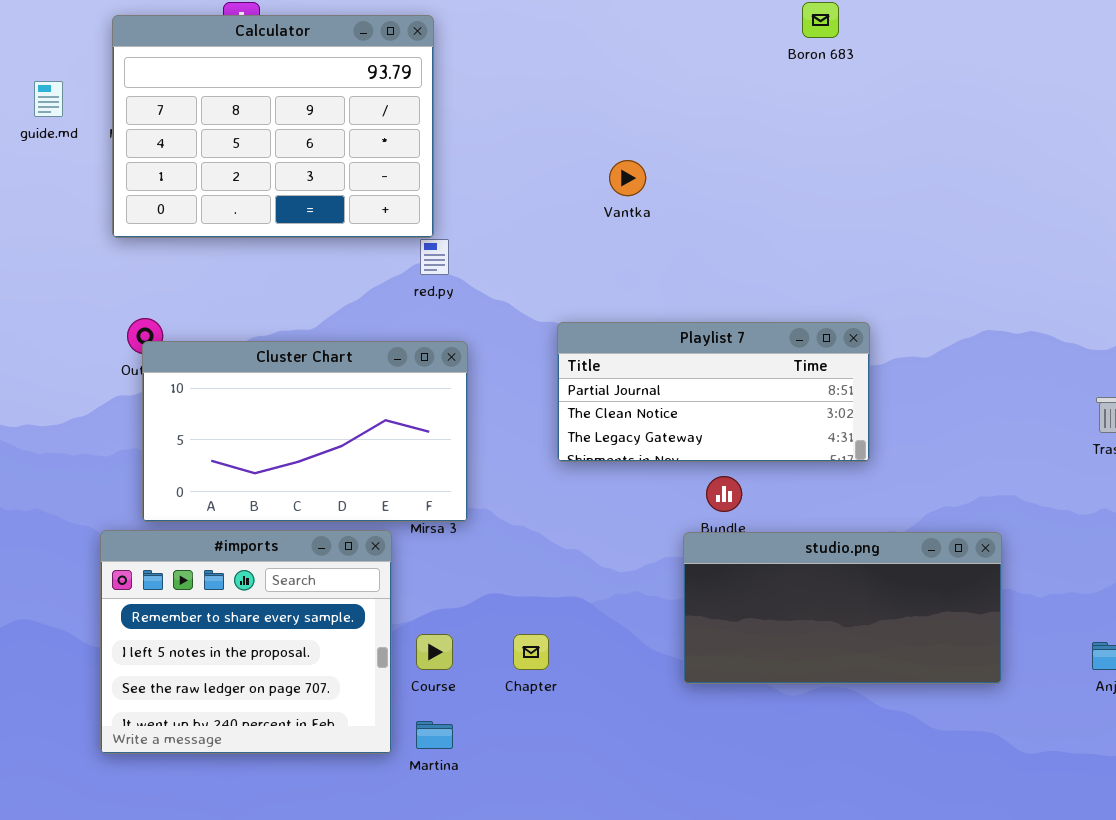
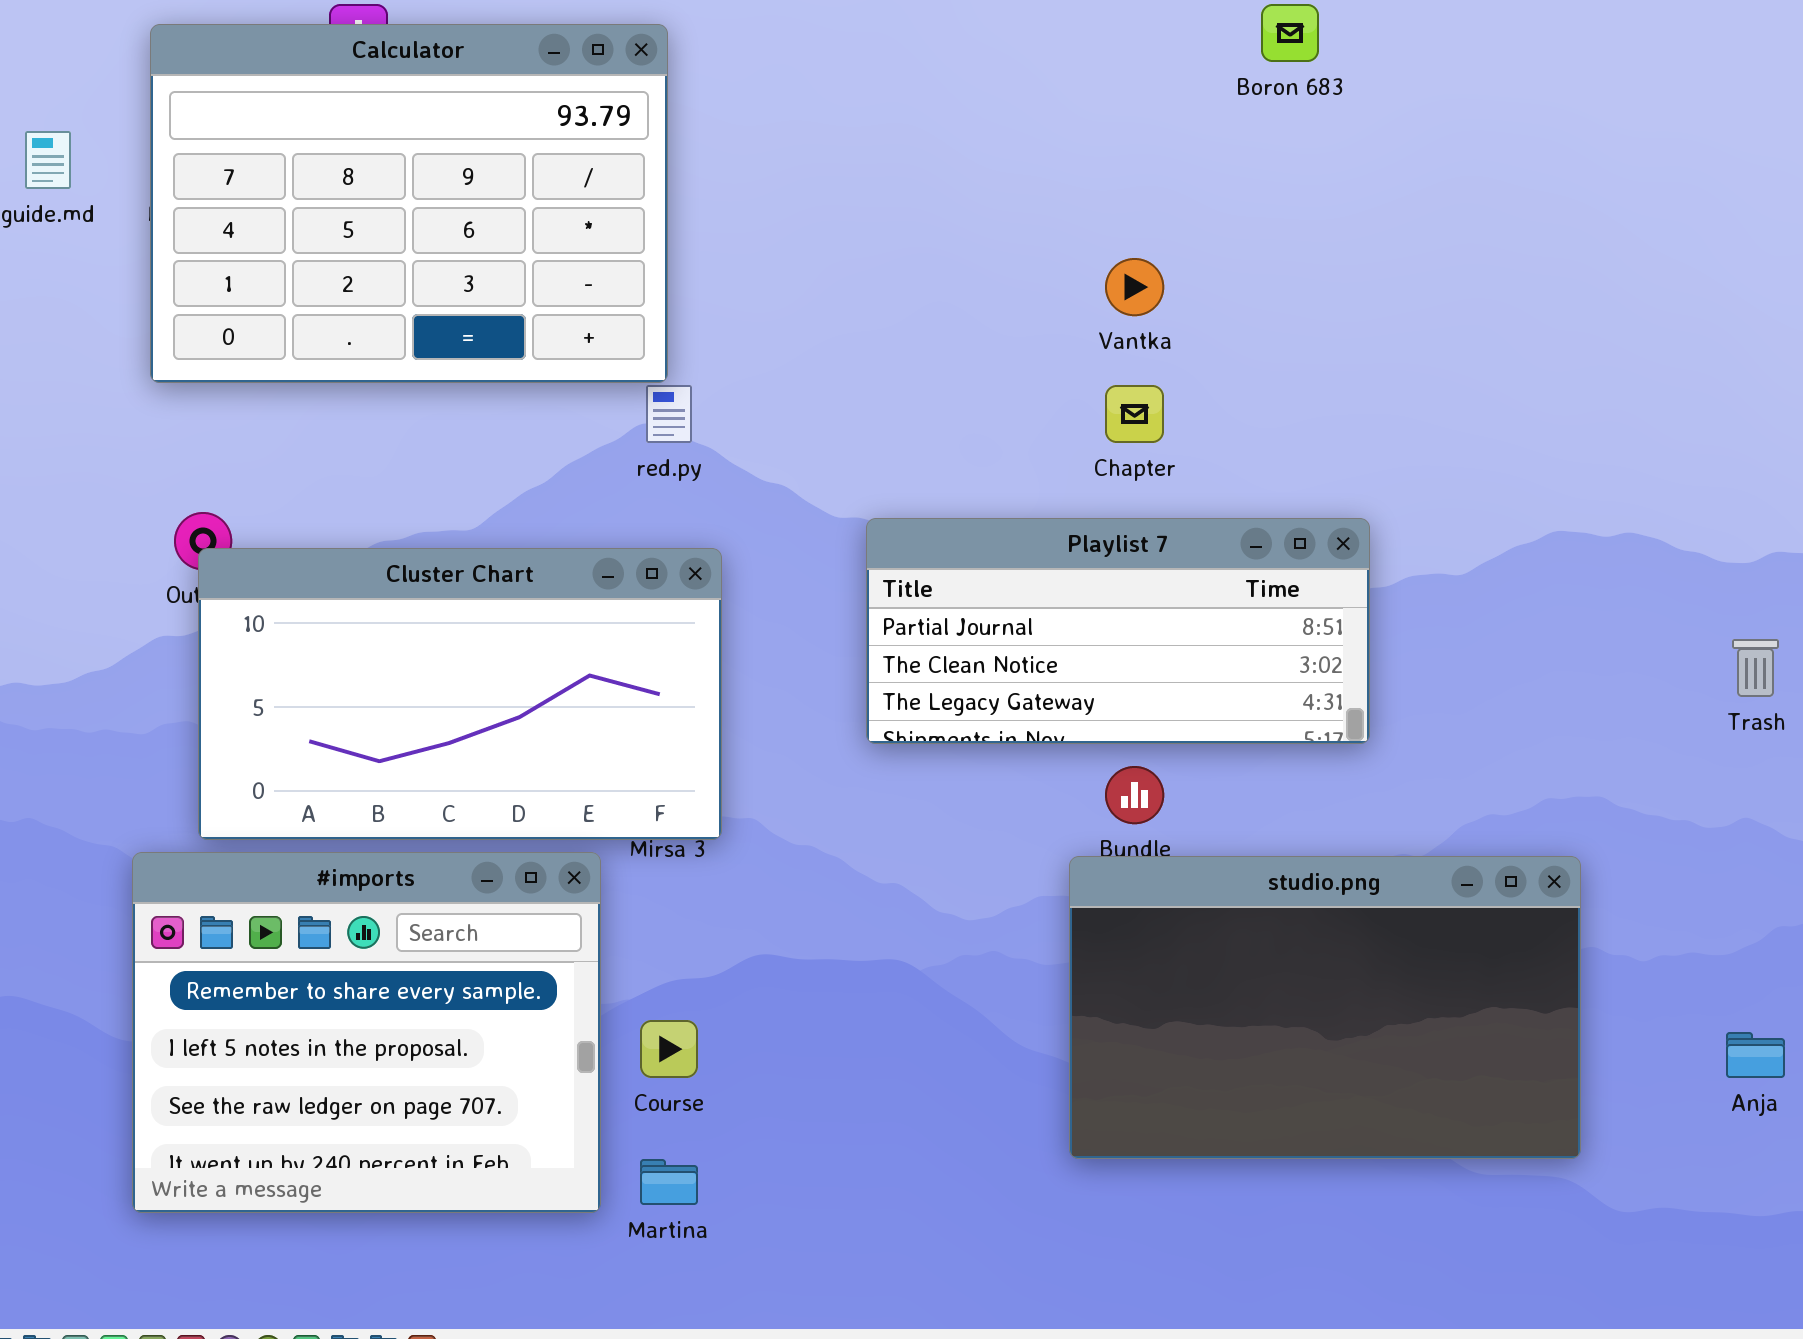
Vantka: [609,160,646,196] -> [1105,258,1164,316], moved
studio.png: [683,532,1002,684] -> [1069,856,1581,1159], resized
Chapter: [513,634,549,670] -> [1105,385,1164,443], moved

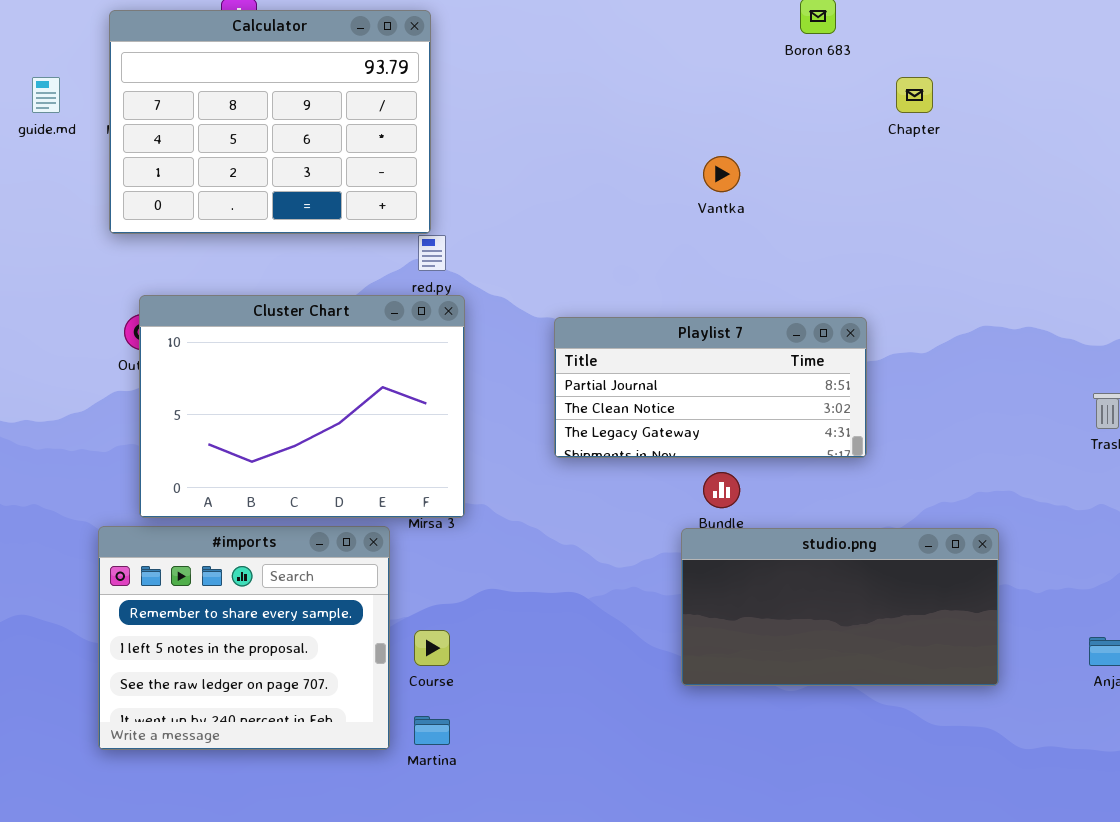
Chapter: [1105,385,1164,443] -> [896,77,933,113], moved
Cluster Chart: [198,548,722,840] -> [139,295,465,518], resized
studio.png: [1069,856,1581,1159] -> [681,528,999,686], resized

